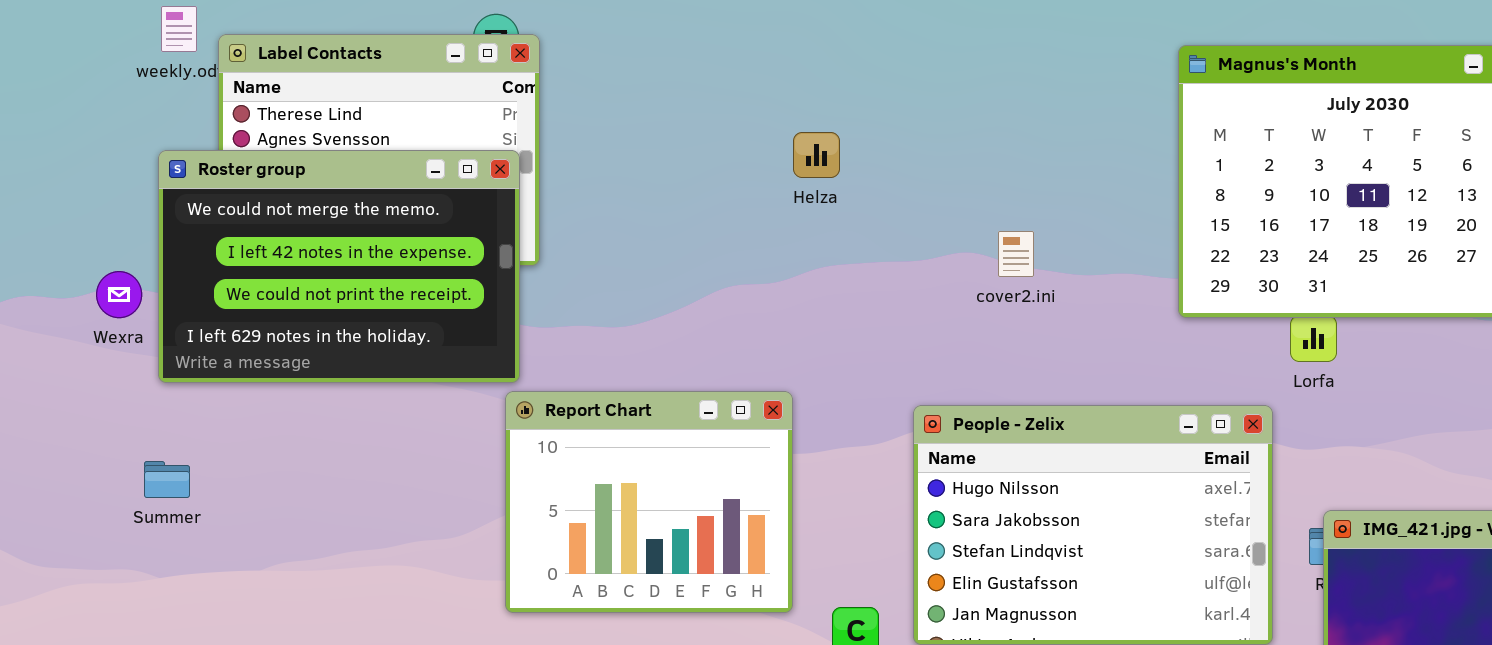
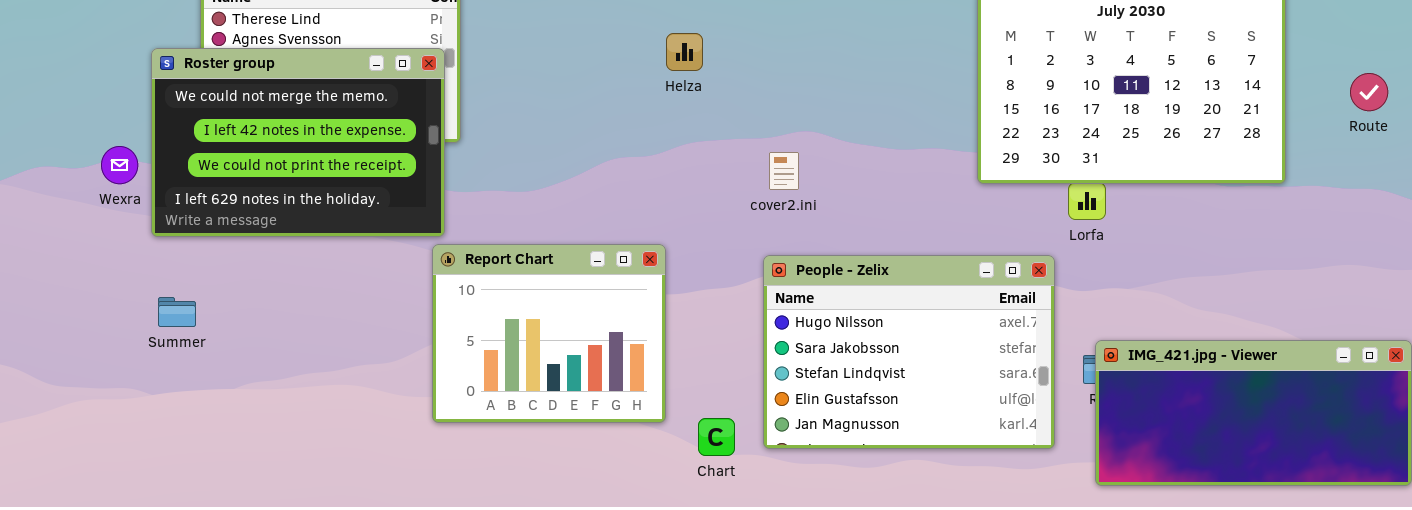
cover2.ini: [998,231,1034,277] -> [769,152,799,190], moved
Summer: [144,461,190,498] -> [158,297,196,327], moved

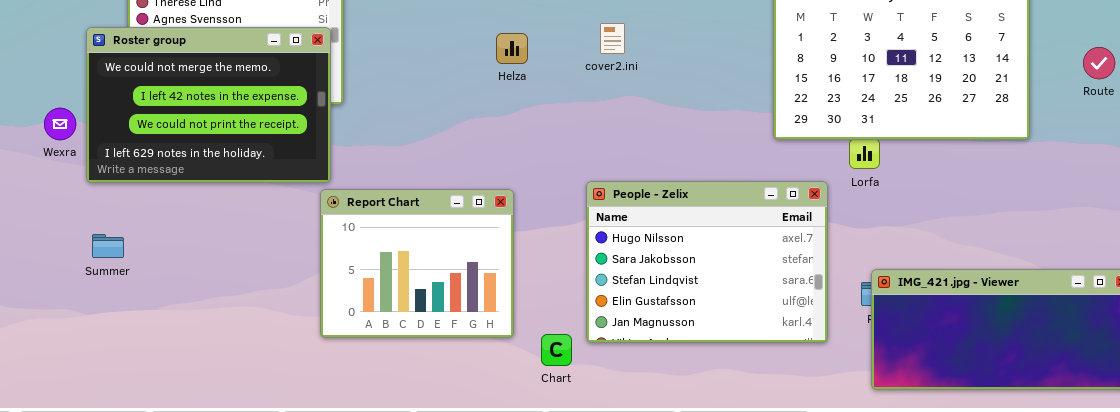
Helza: [666,33,703,71] -> [496,33,528,64], moved
cover2.ini: [769,152,799,190] -> [600,23,625,54], moved
People - Zelix: [763,255,1055,449] -> [586,181,828,343], moved

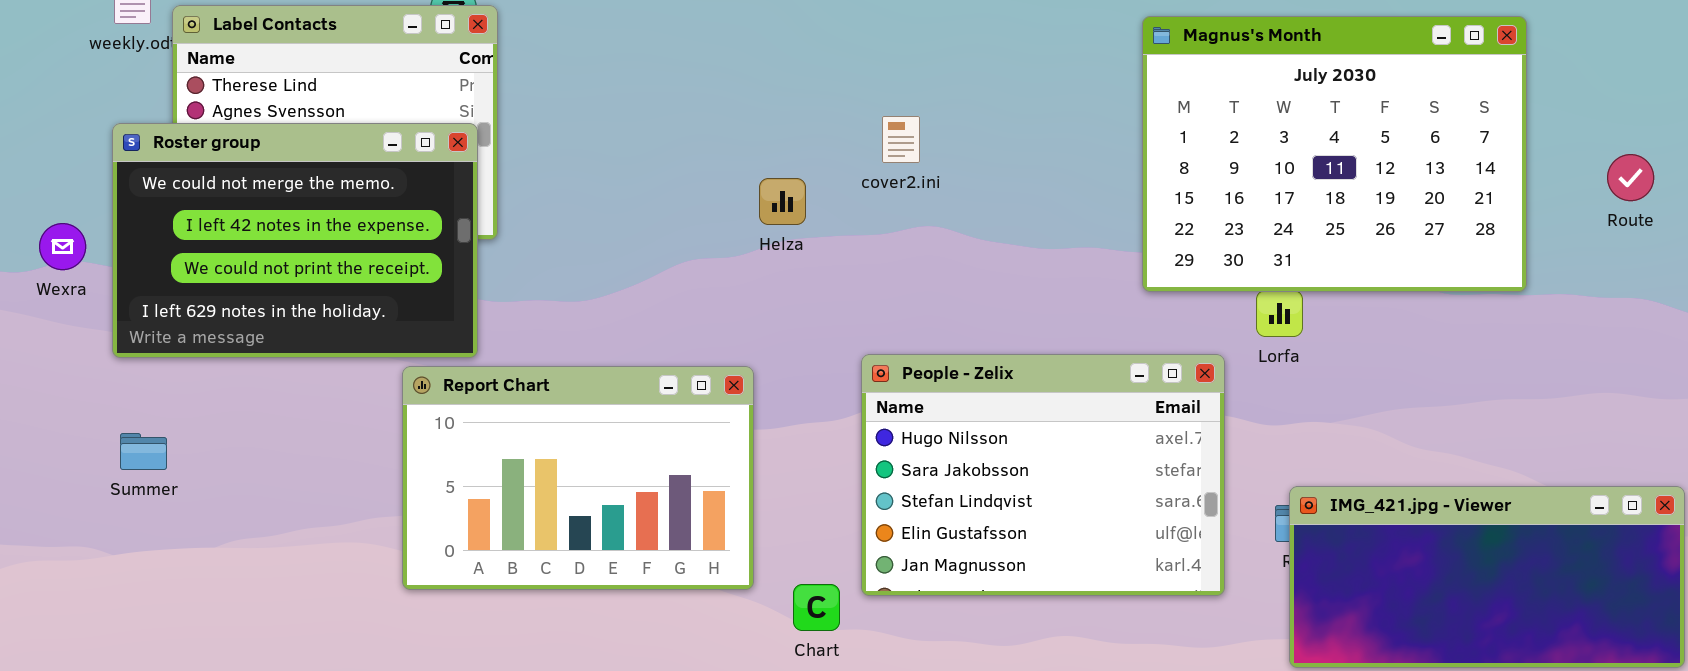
Helza: [496,33,528,64] -> [759,178,806,225], moved
Wexra: [44,108,76,140] -> [39,223,86,270], moved
Report Chart: [320,189,514,338] -> [402,366,754,590], resized

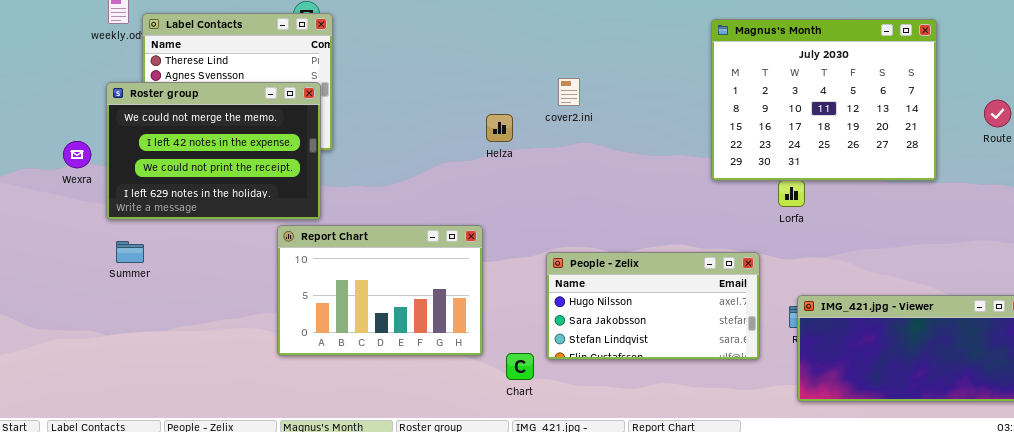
People - Zelix: [861,354,1225,596] -> [546,252,760,360], resized
Summer: [120,433,167,470] -> [116,241,144,263], moved

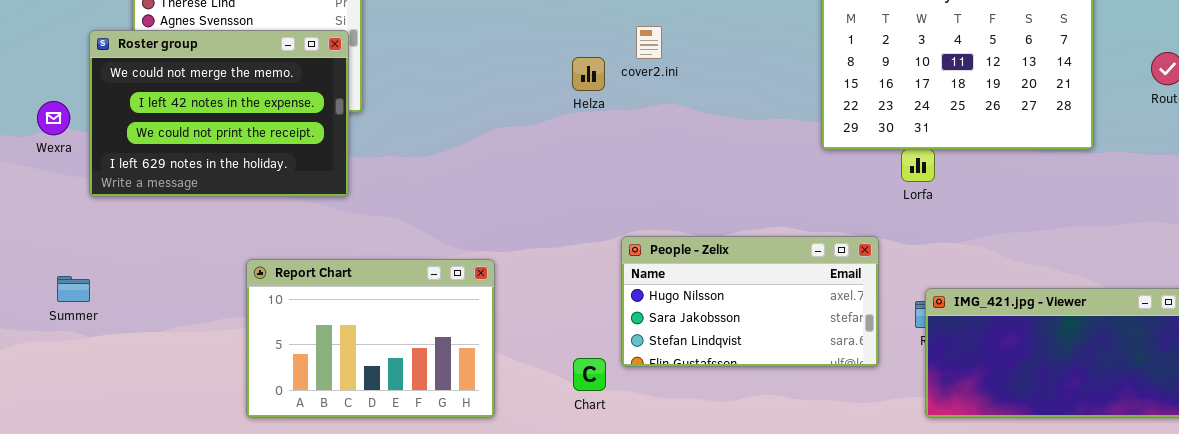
Helza: [486,114,513,142] -> [572,57,605,91], moved
Report Chart: [277,225,483,356] -> [246,259,495,418], moved
Summer: [116,241,144,263] -> [57,276,90,302], moved

